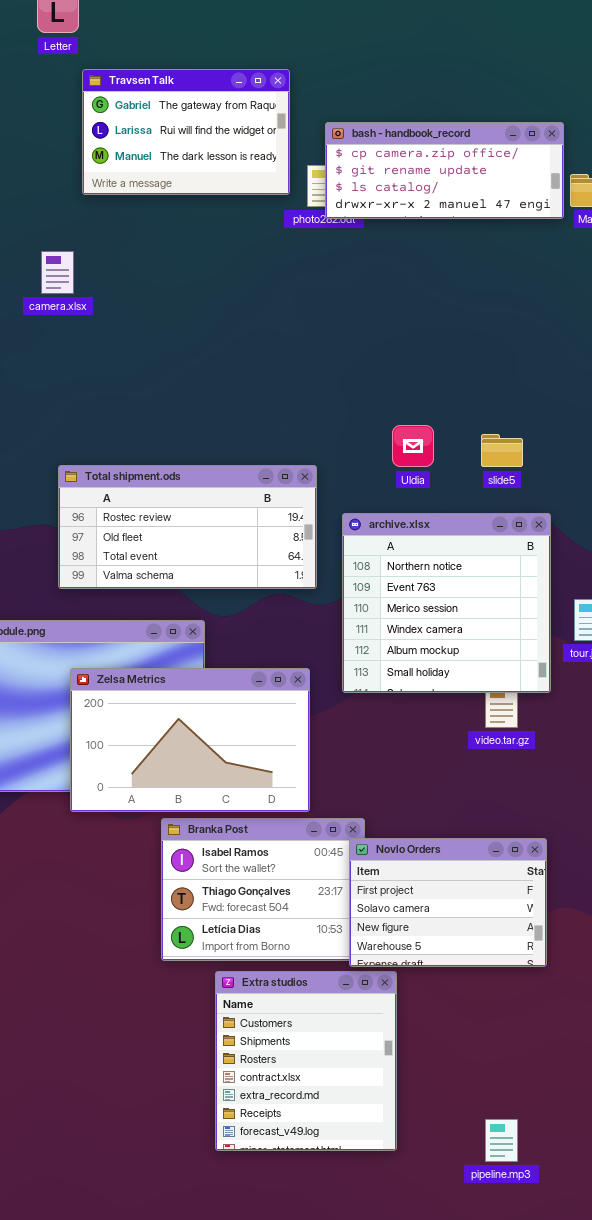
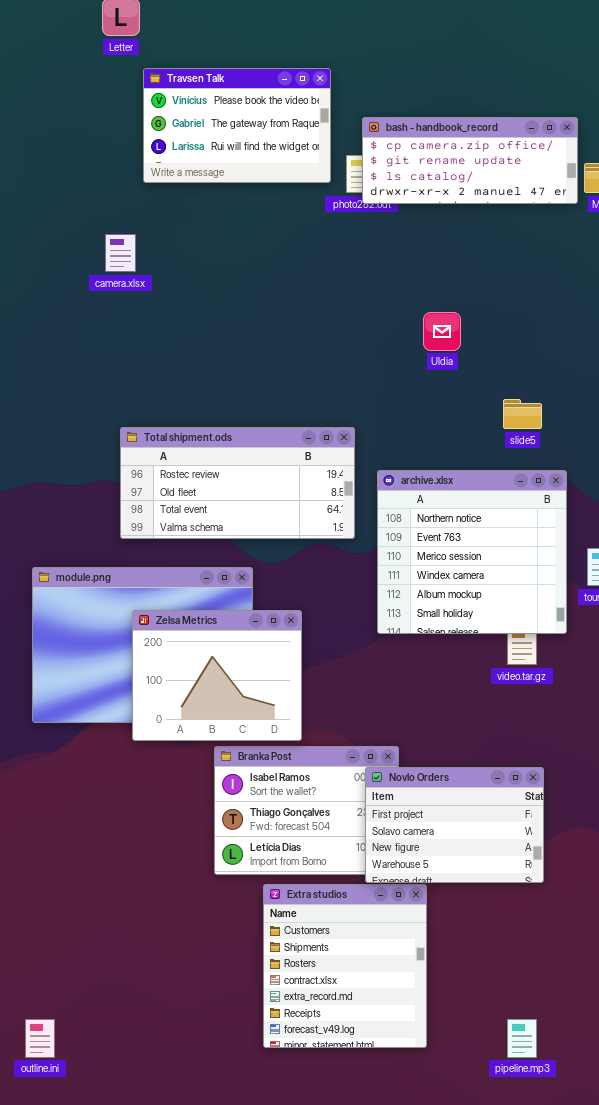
Travsen Talk: [82,69,290,195] -> [143,68,331,183], scrolled up 1 row
Uldia: [392,425,434,467] -> [423,312,461,351], moved
Zelsa Metrics: [70,668,310,812] -> [132,610,302,741], resized
Novlo Orders: [349,838,547,967] -> [365,767,544,883], moved

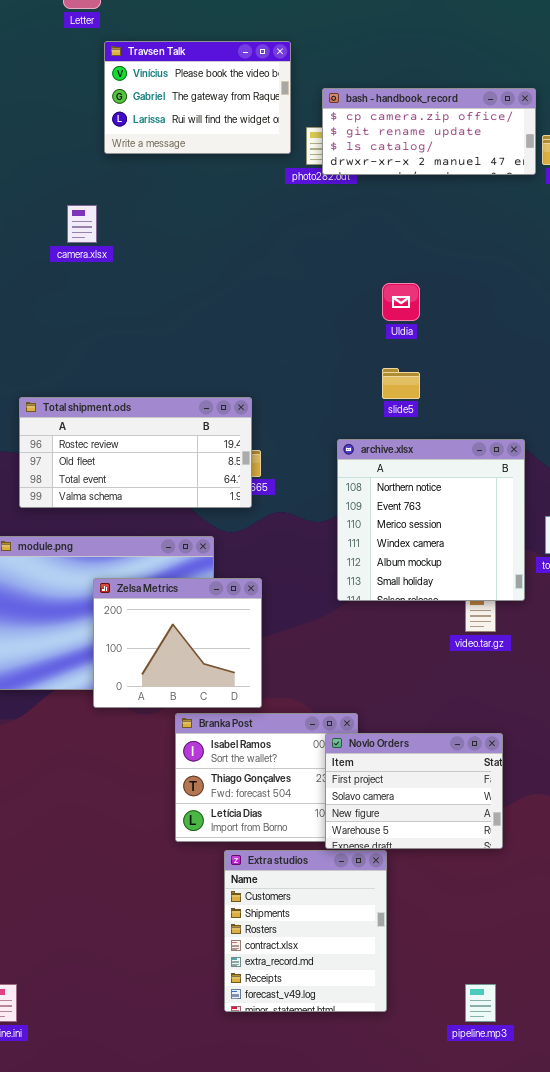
slide5: [503,399,542,429] -> [382,368,420,399], moved
Total shipment.ods: [120,427,355,539] -> [19,397,252,508], moved

